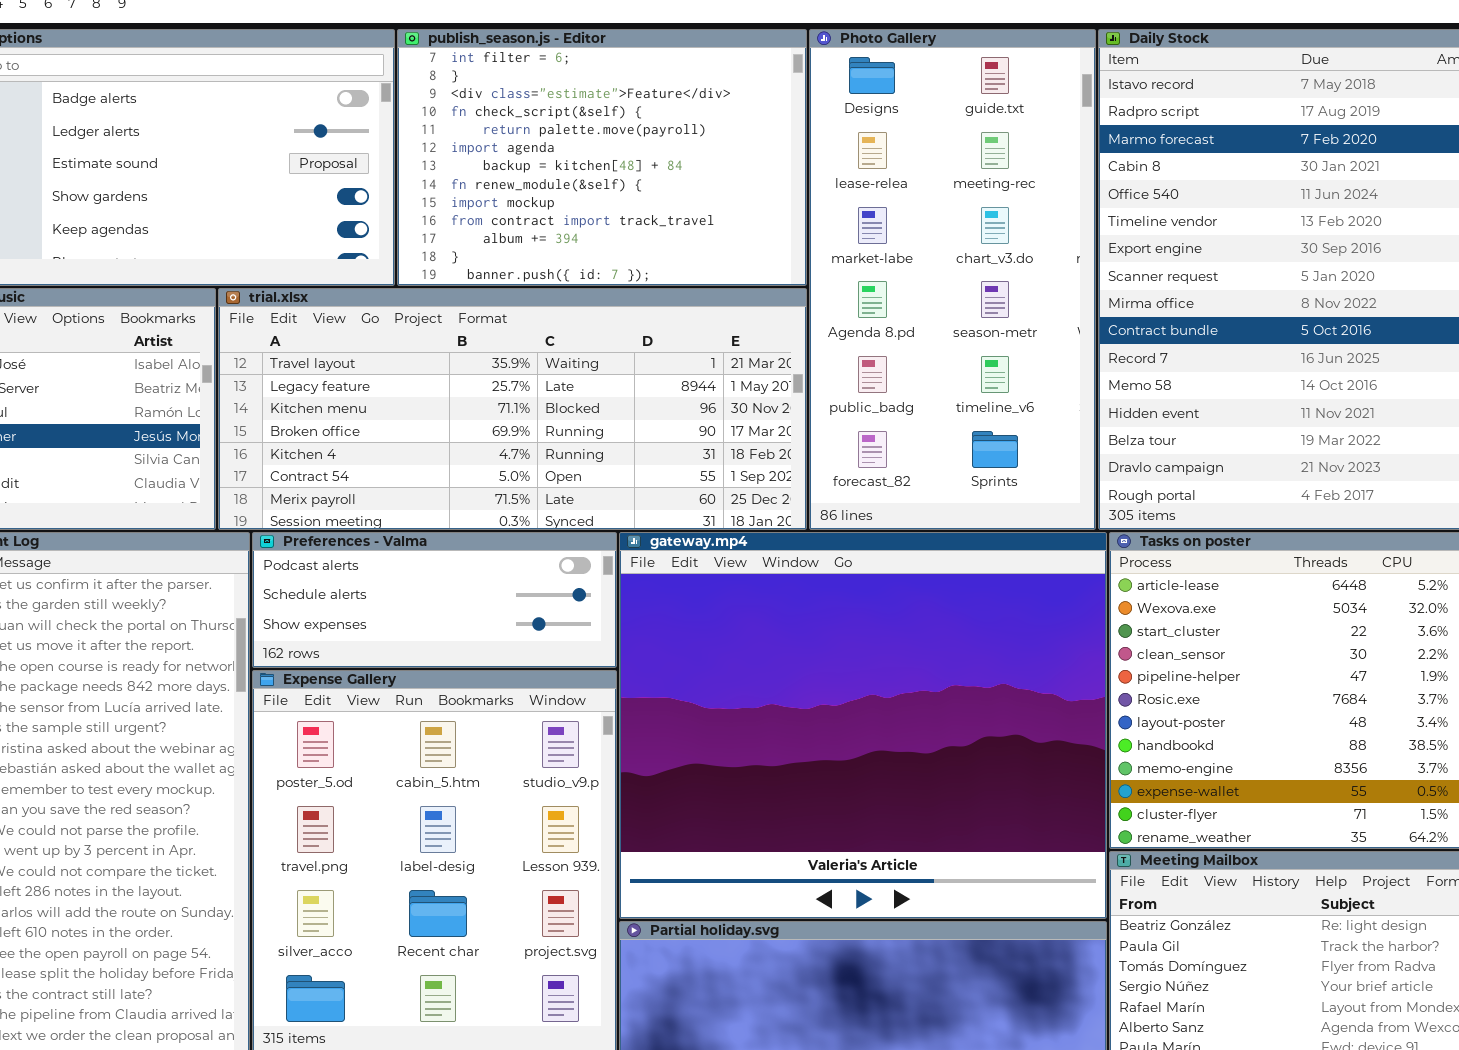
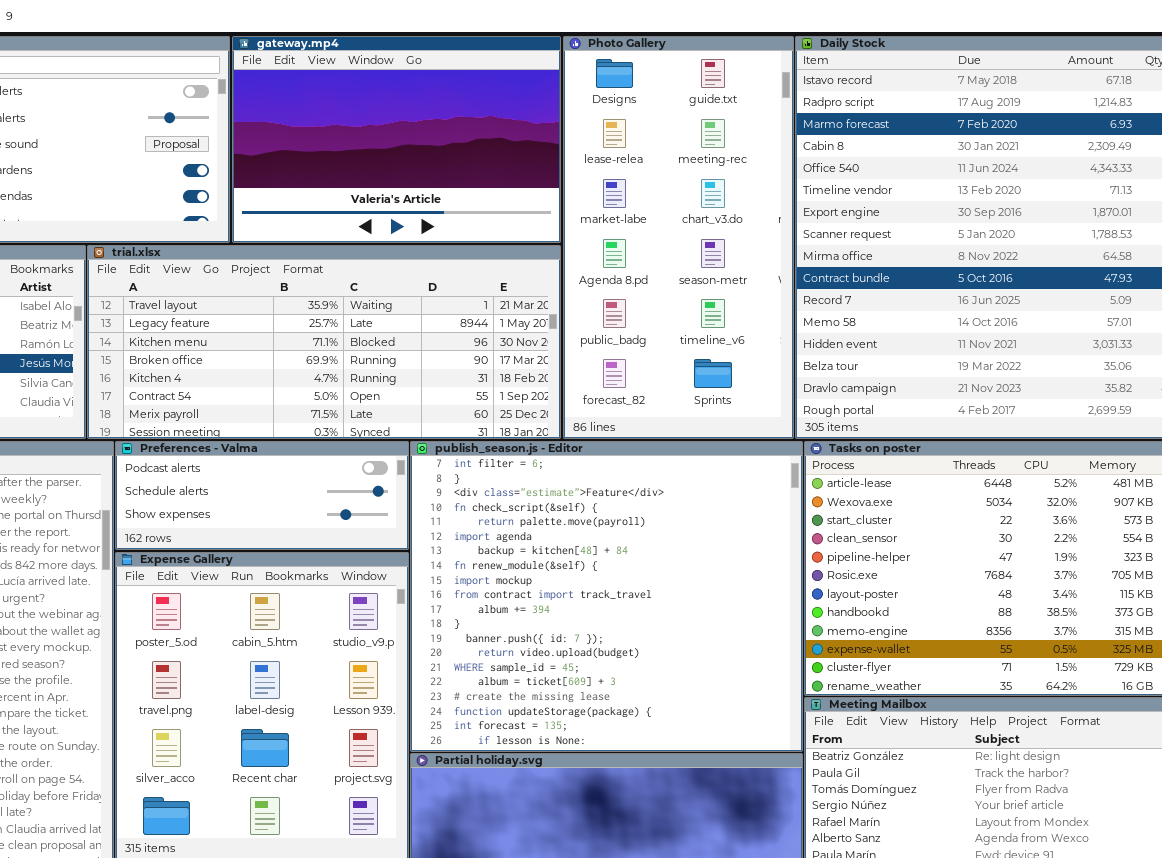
publish_season.js - Editor: [397,29,807,286] -> [410,441,803,752], moved, resized
gateway.mp4: [619,532,1107,919] -> [232,36,561,243], moved, resized

